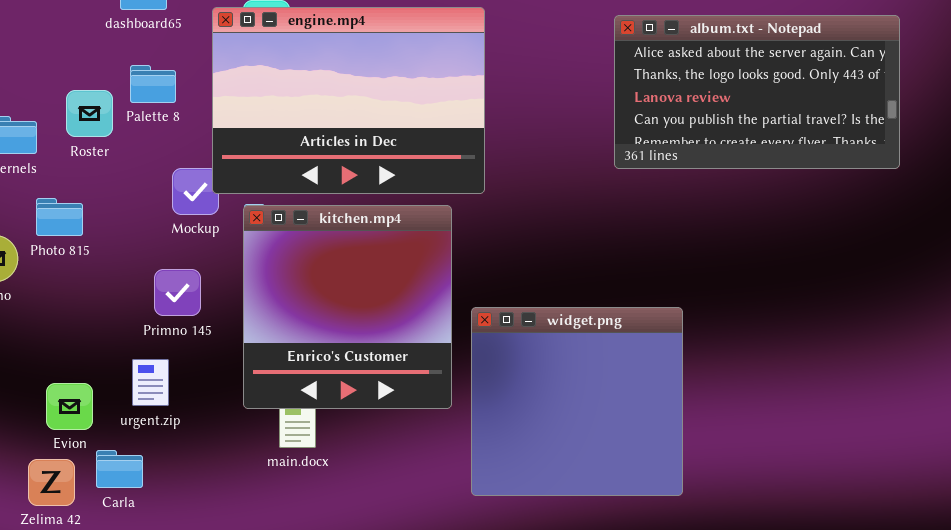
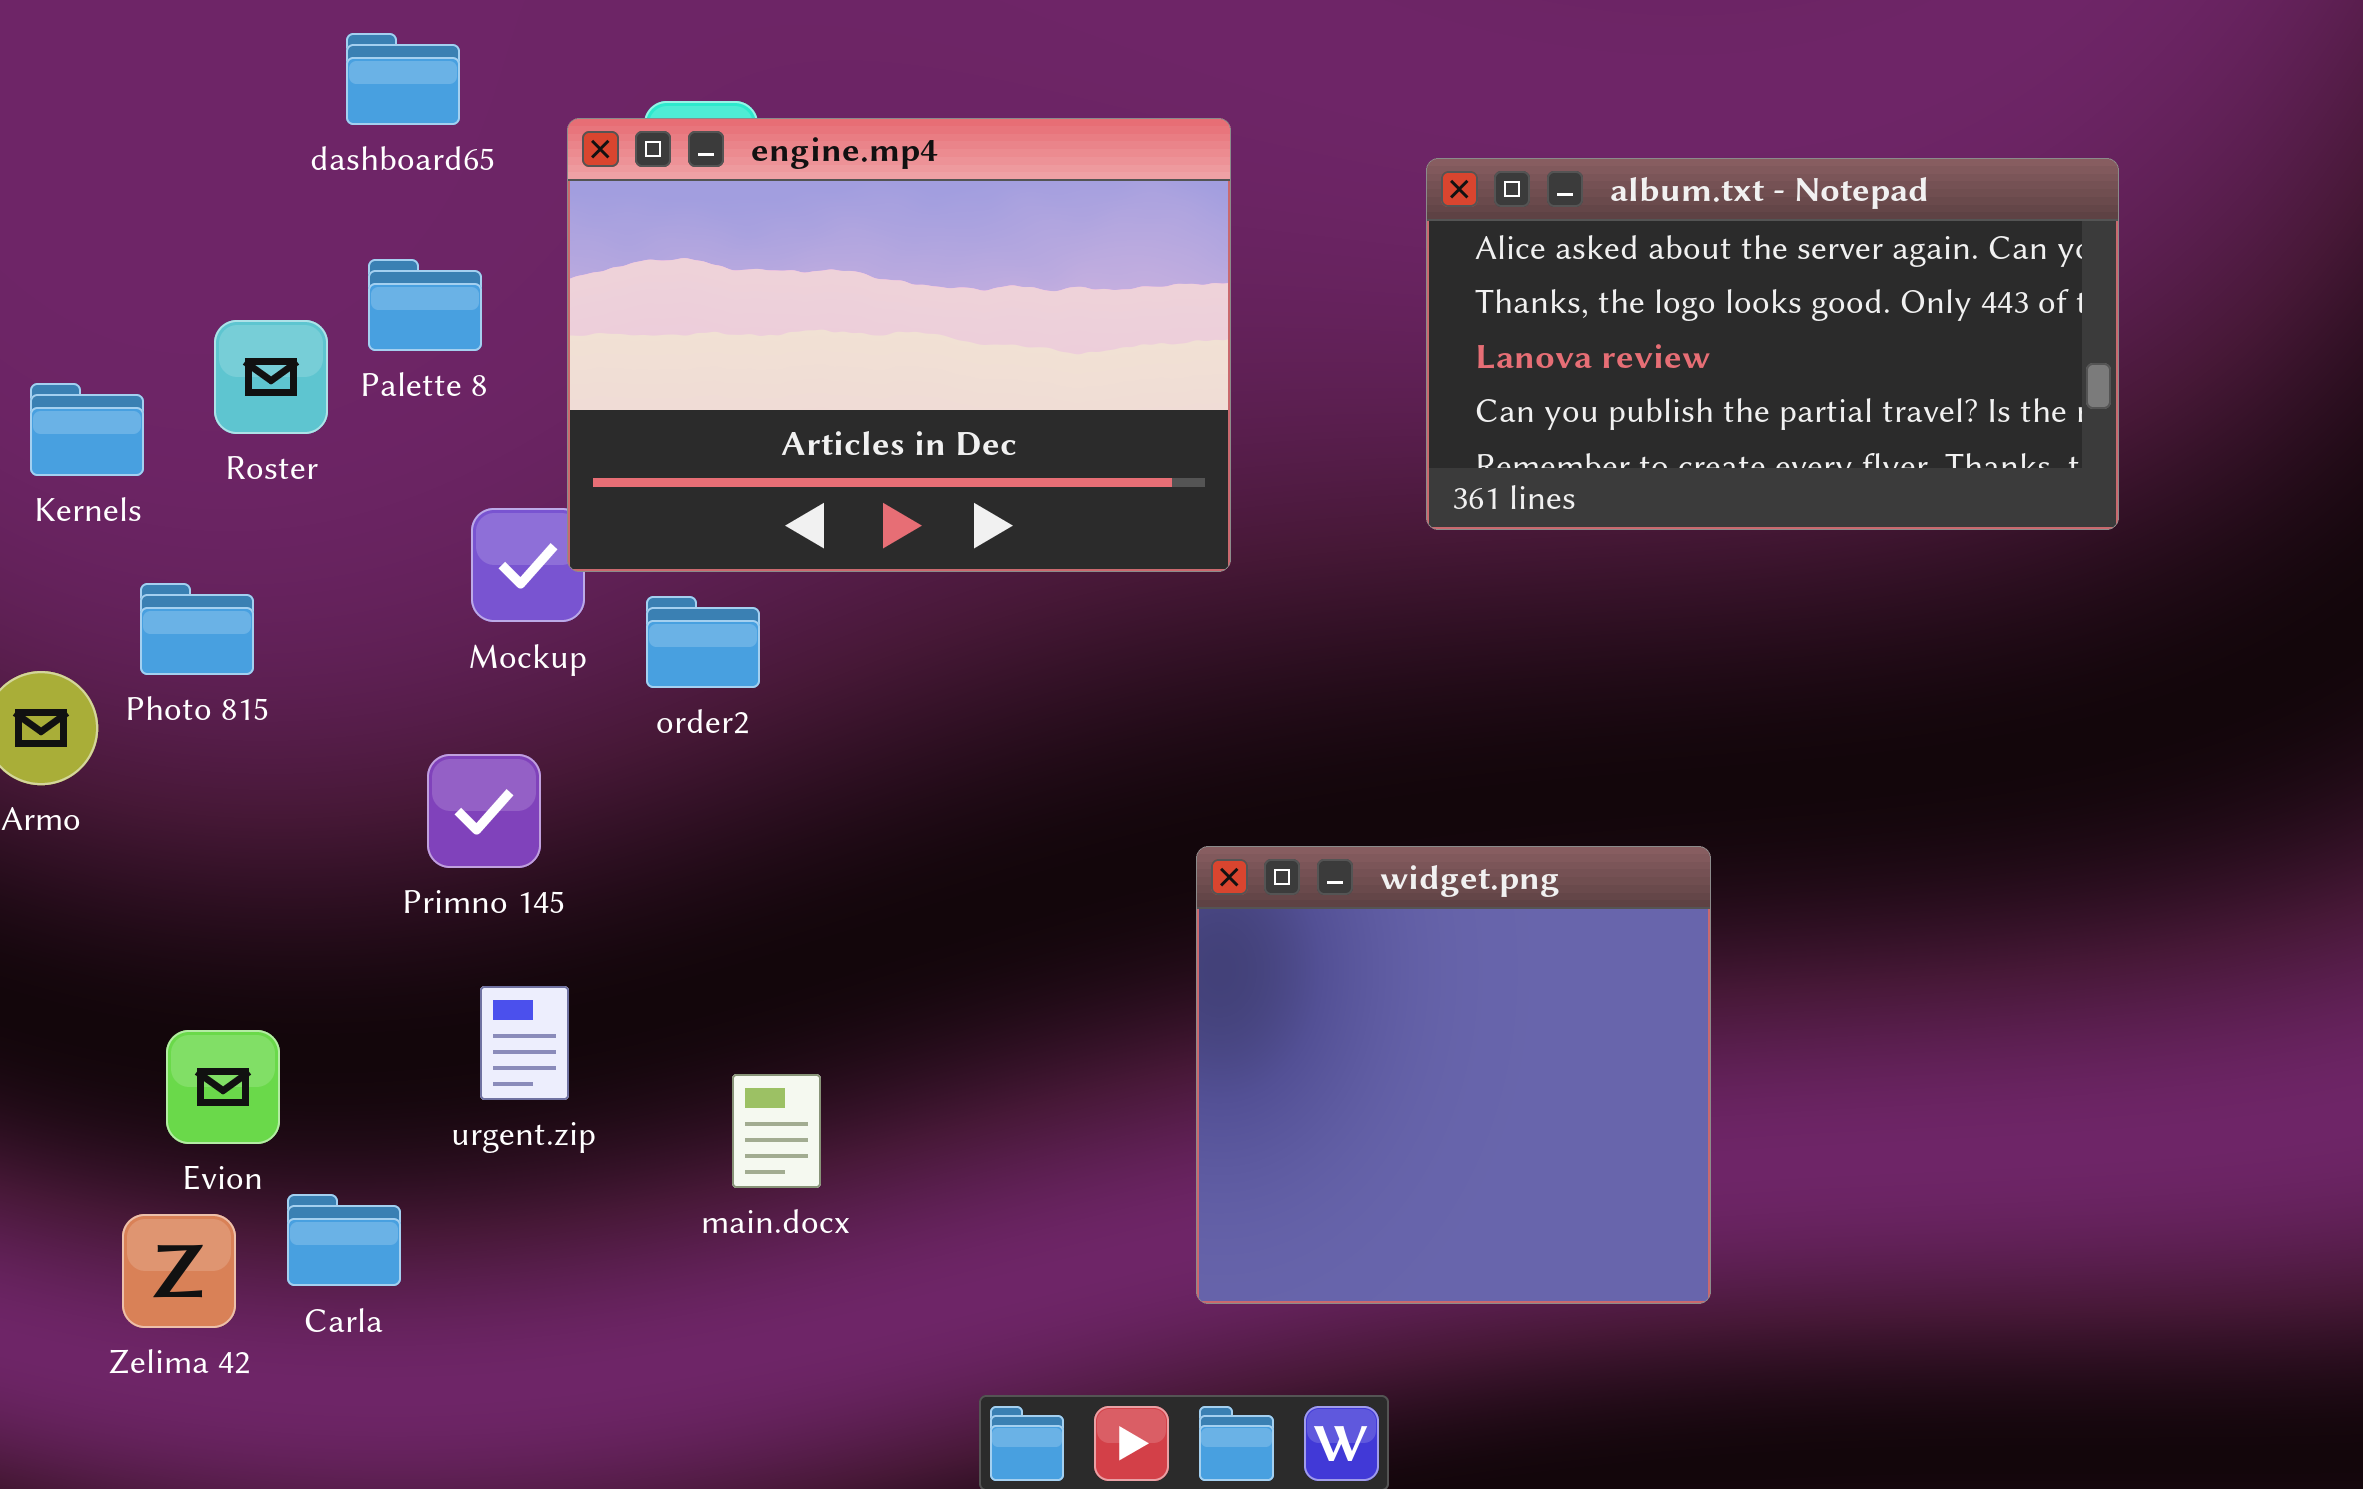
album.txt - Notepad: [614,15,900,169] -> [1426,158,2119,530], moved
kitchen.mp4: [243,205,452,409] -> none, closed
urgent.zip: [132,359,169,406] -> [480,986,569,1100], moved

